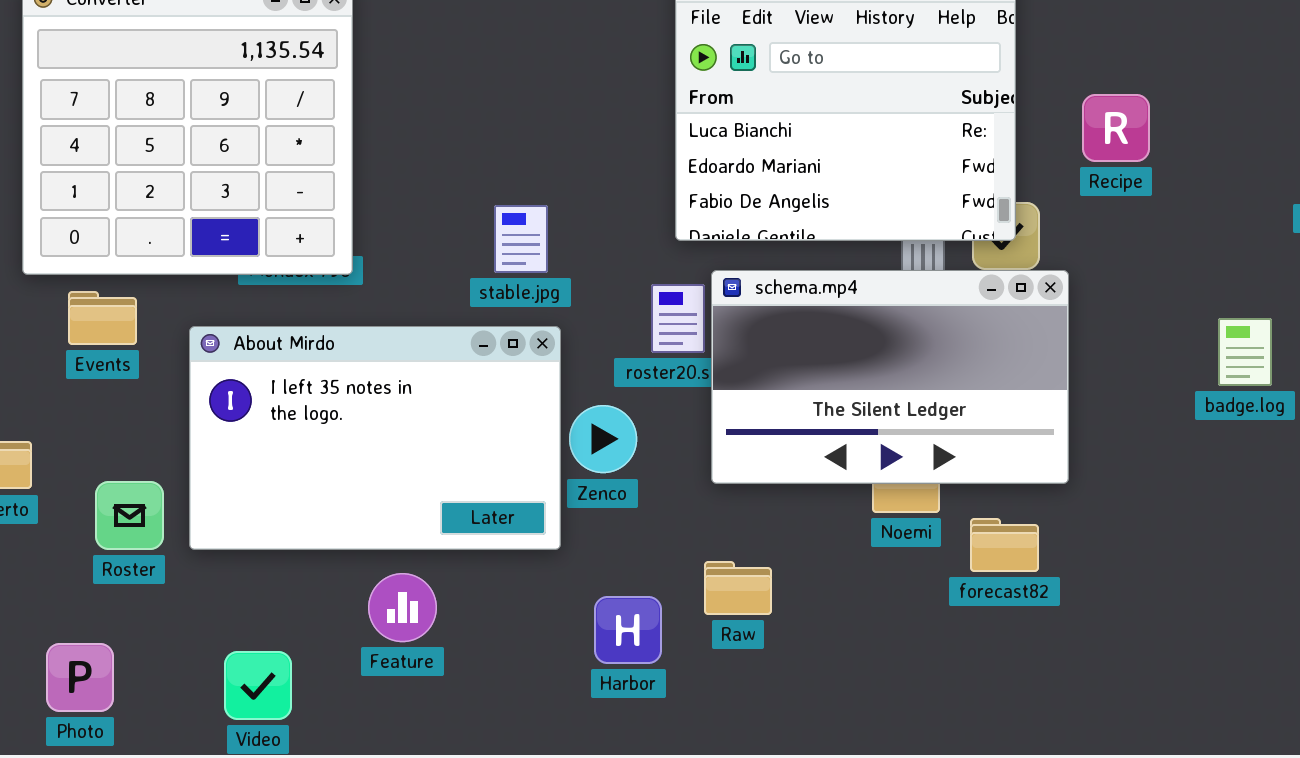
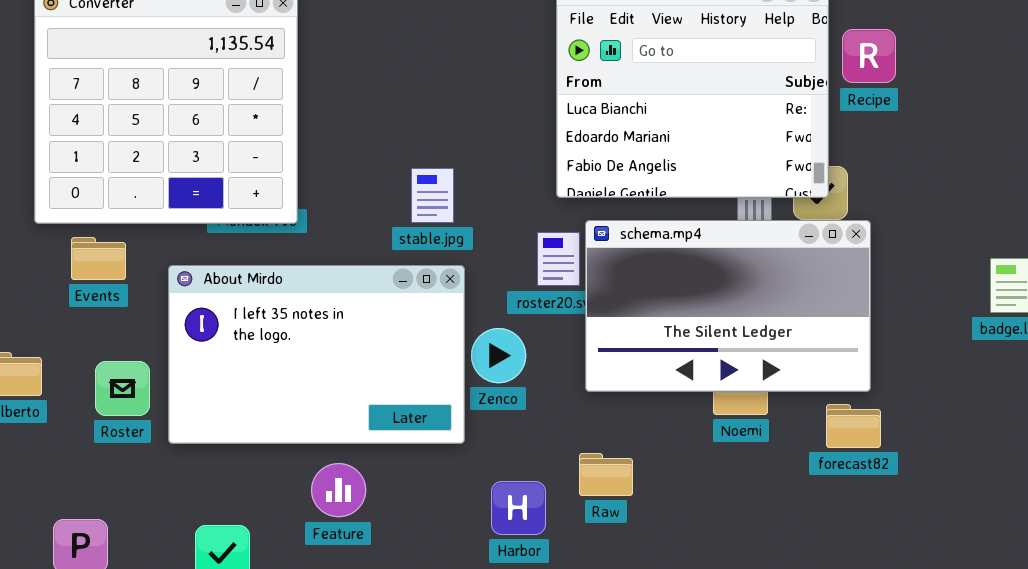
Recipe: [1082,94,1150,162] -> [842,29,896,83], moved
Roster: [95,481,164,550] -> [95,361,150,416], moved
forecast82: [970,518,1039,572] -> [826,404,881,448], moved

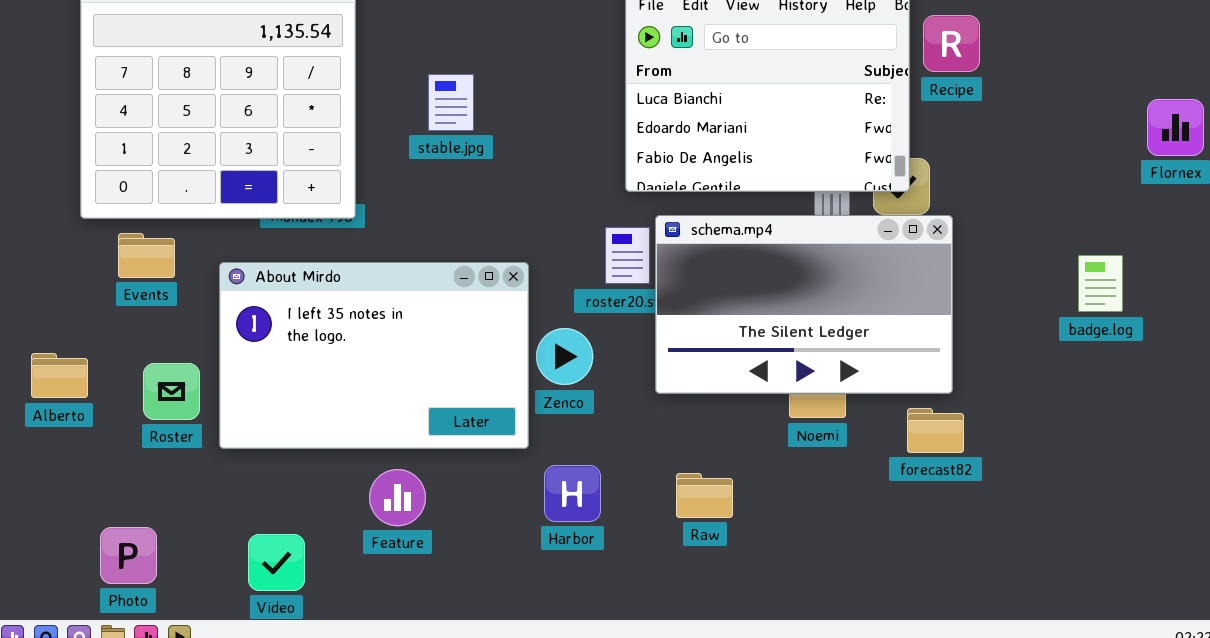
stable.jpg: [411,168,454,223] -> [428,74,474,131], moved
Raw: [579,453,633,496] -> [676,473,733,518], moved
Harbor: [491,481,546,535] -> [544,465,601,522], moved

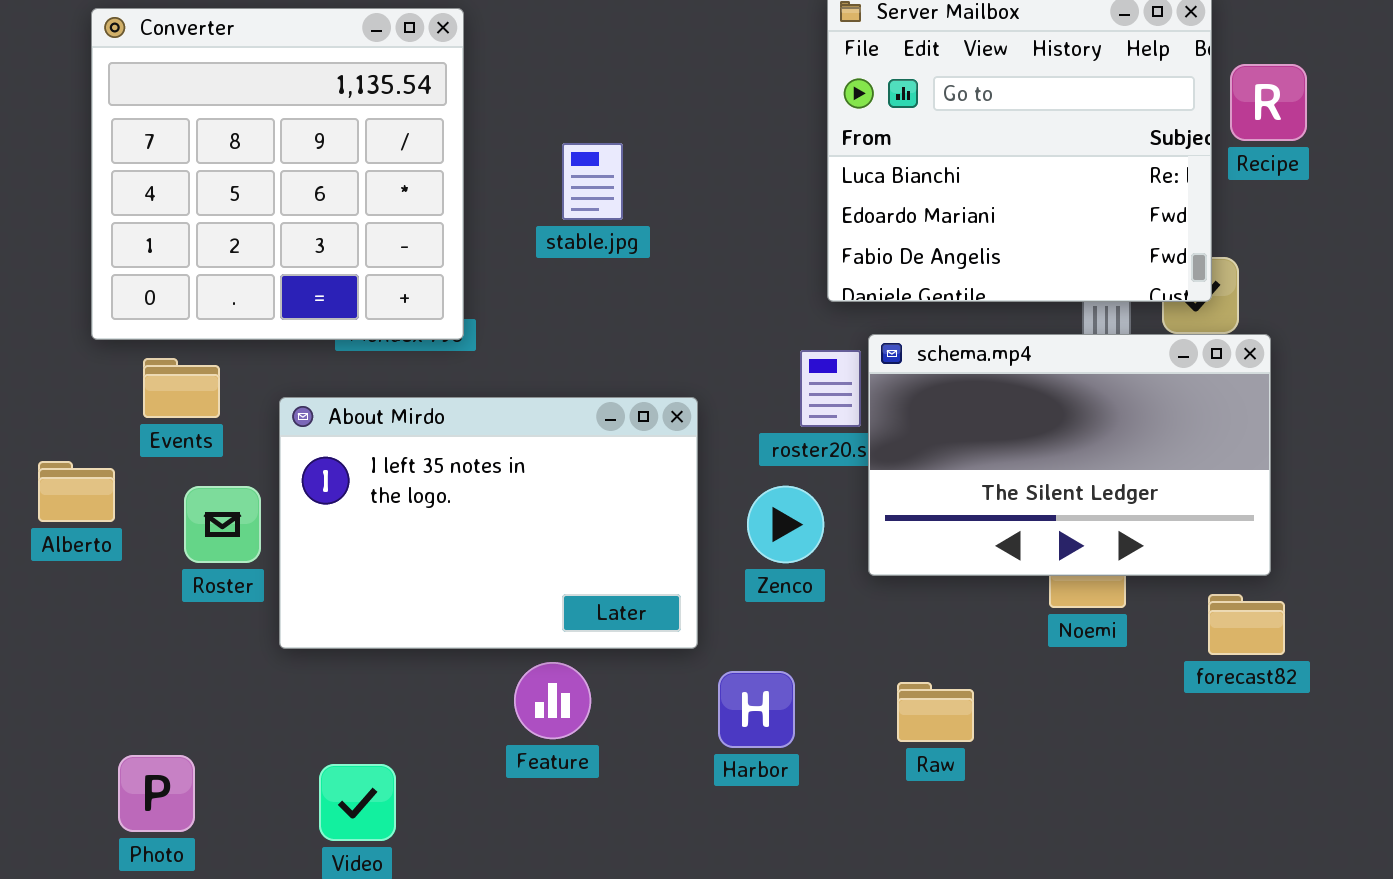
Zenco: [536,328,593,385] -> [747,486,824,563], moved
Alberto: [31,353,88,398] -> [38,461,115,522], moved
Roster: [143,363,200,420] -> [184,486,261,563], moved
Feature: [369,469,426,526] -> [514,662,591,739], moved

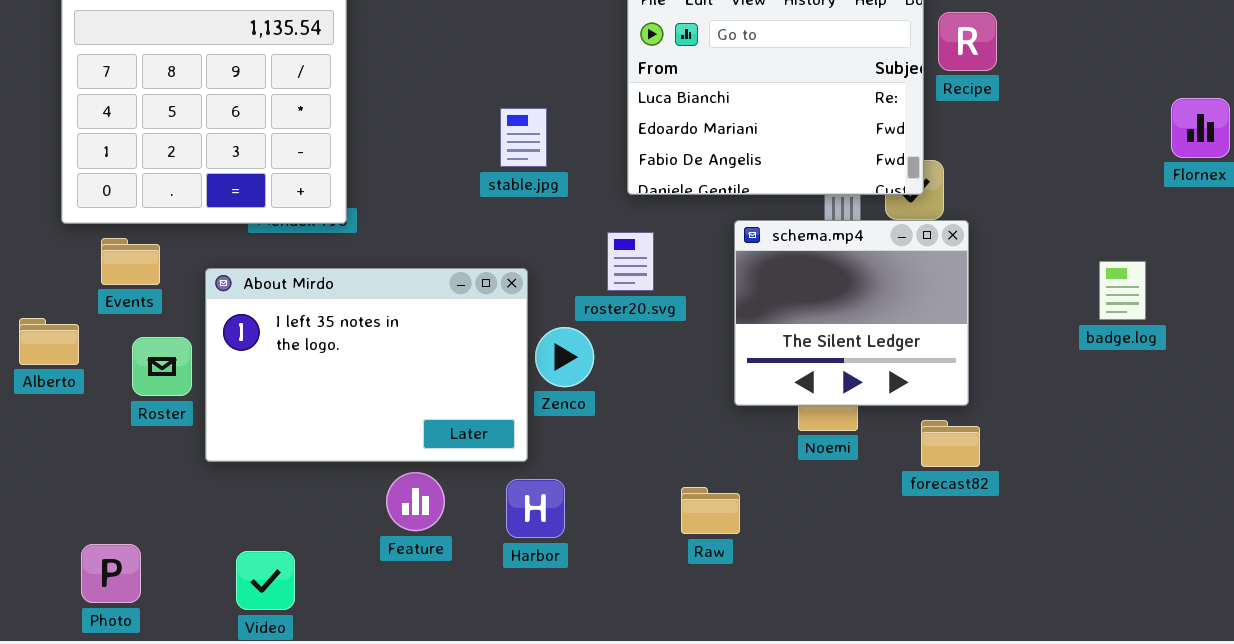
stable.jpg: [562,143,623,220] -> [500,108,547,167], moved
schema.mp4: [868,334,1271,576] -> [734,220,969,406], resized
Zenco: [747,486,824,563] -> [535,327,594,387], moved
Harbor: [718,671,795,748] -> [506,479,565,538], moved

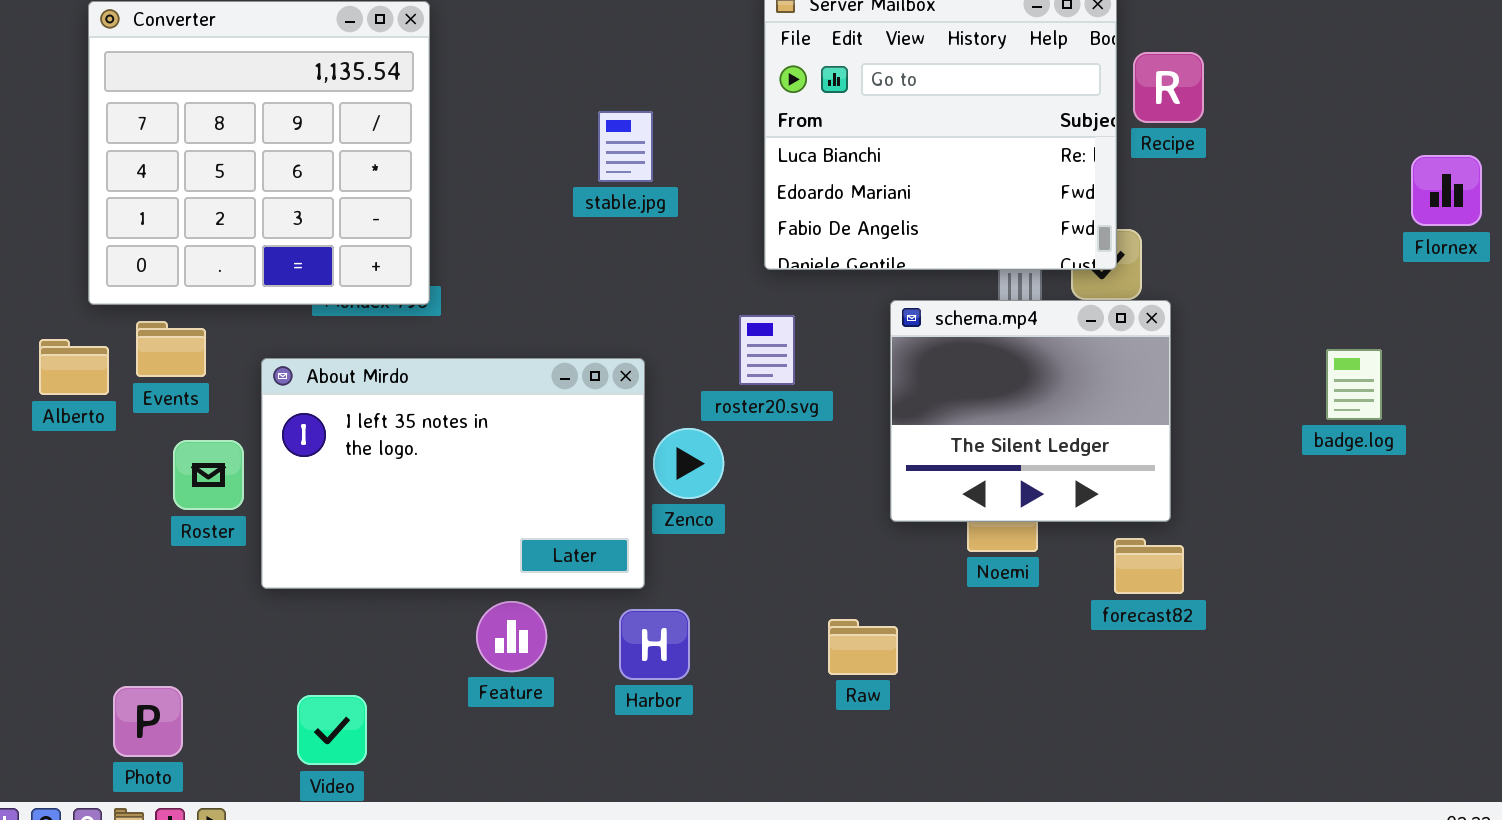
stable.jpg: [500,108,547,167] -> [598,111,653,182], moved
Alberto: [19,318,79,365] -> [39,339,109,395], moved

